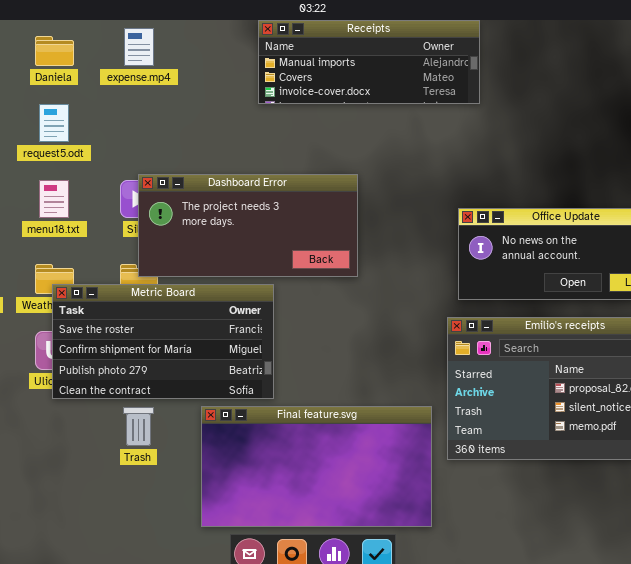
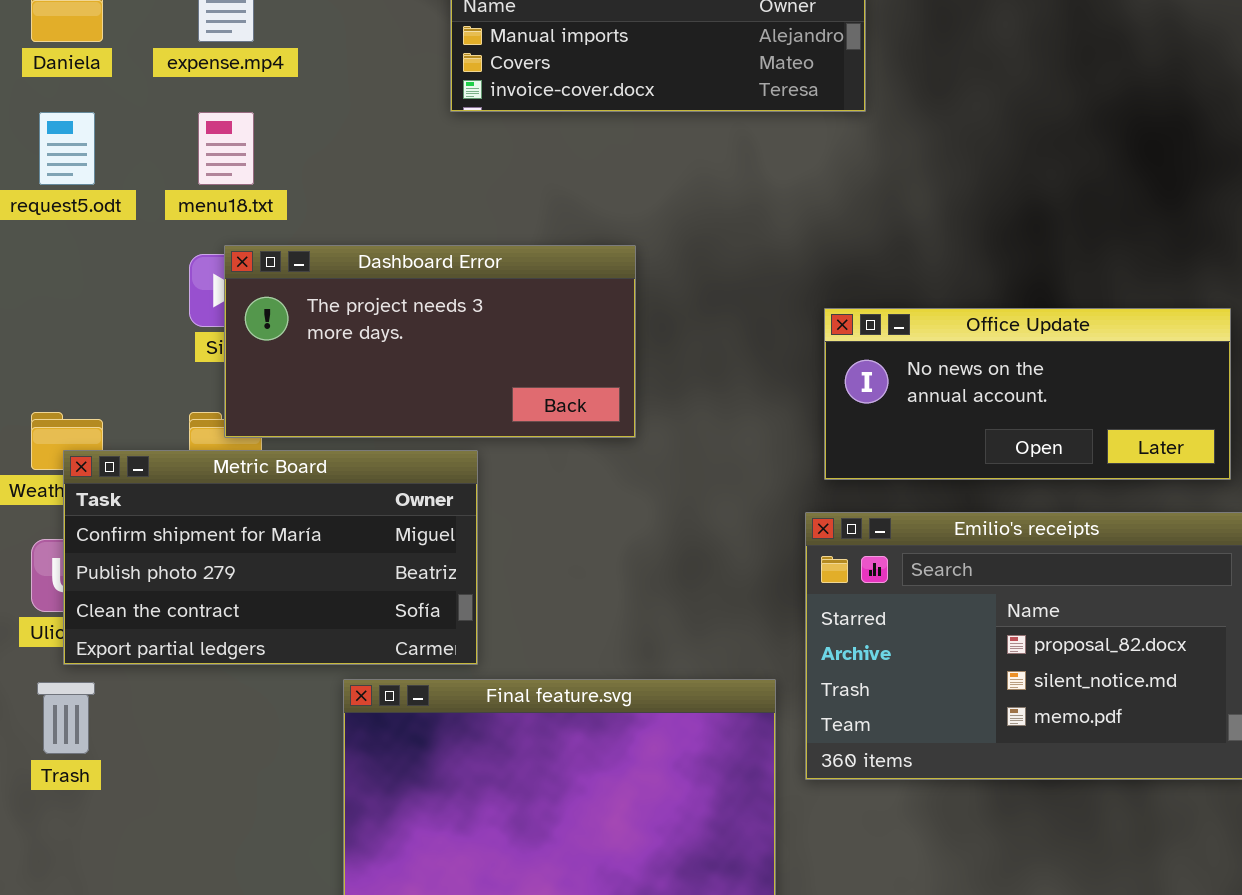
menu18.txt: [39,180,69,218] -> [198,112,254,185], moved
Metric Board: [52,284,274,399] -> [63,450,478,665], scrolled down 1 row
Trash: [123,407,154,446] -> [37,682,95,754], moved

